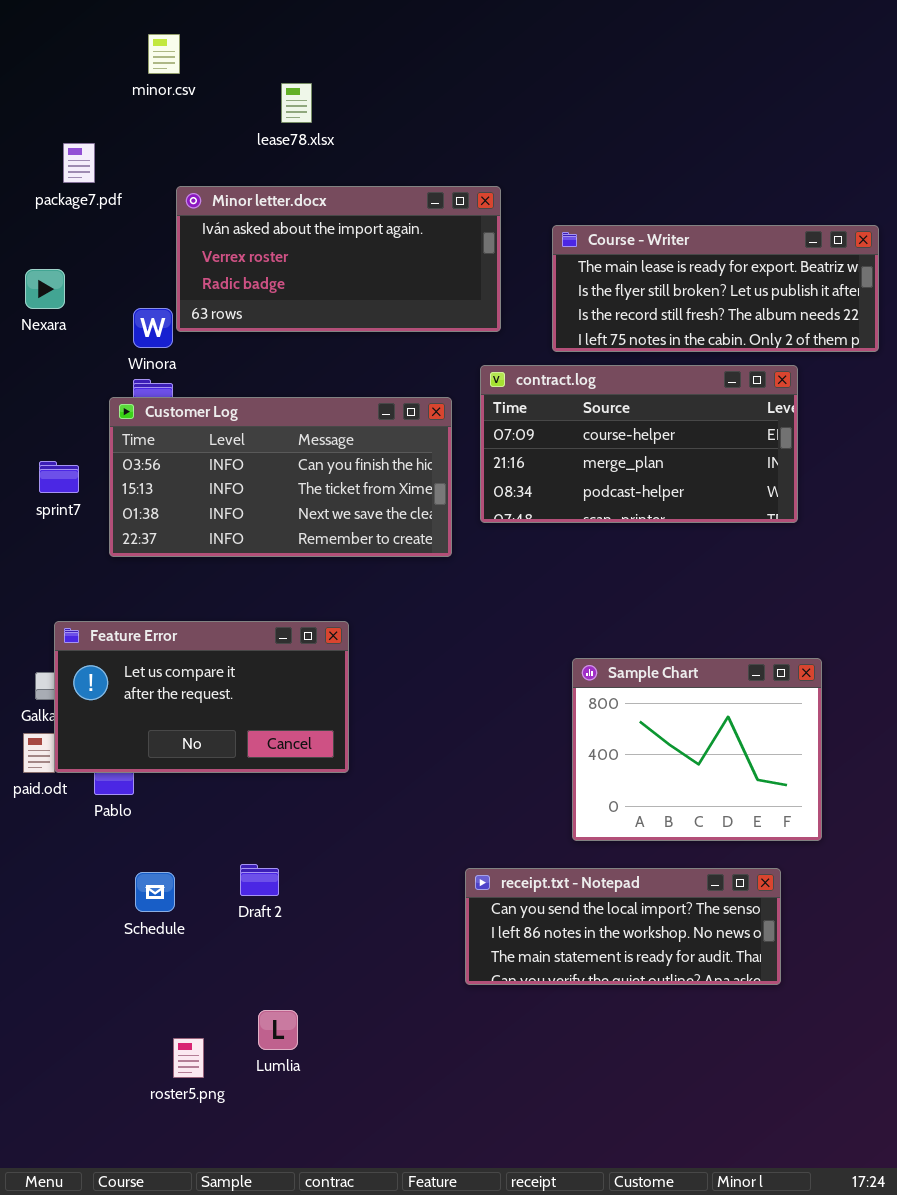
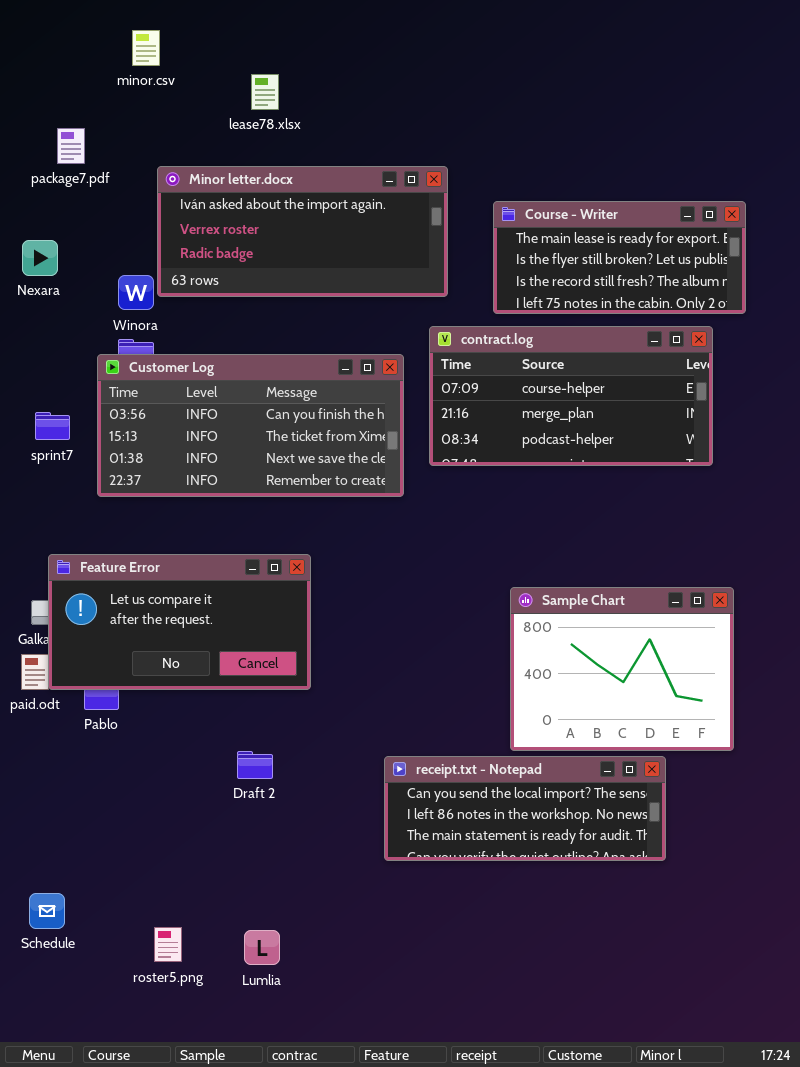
Course - Writer: [552,225,879,352] -> [493,201,746,314], resized
Draft 2: [240,864,279,896] -> [237,751,273,779], moved
receipt.txt - Notepad: [465,868,781,985] -> [384,756,666,861], moved
Schedule: [135,872,175,912] -> [29,893,65,929], moved
Lumlia: [258,1010,298,1050] -> [244,930,280,965], moved

